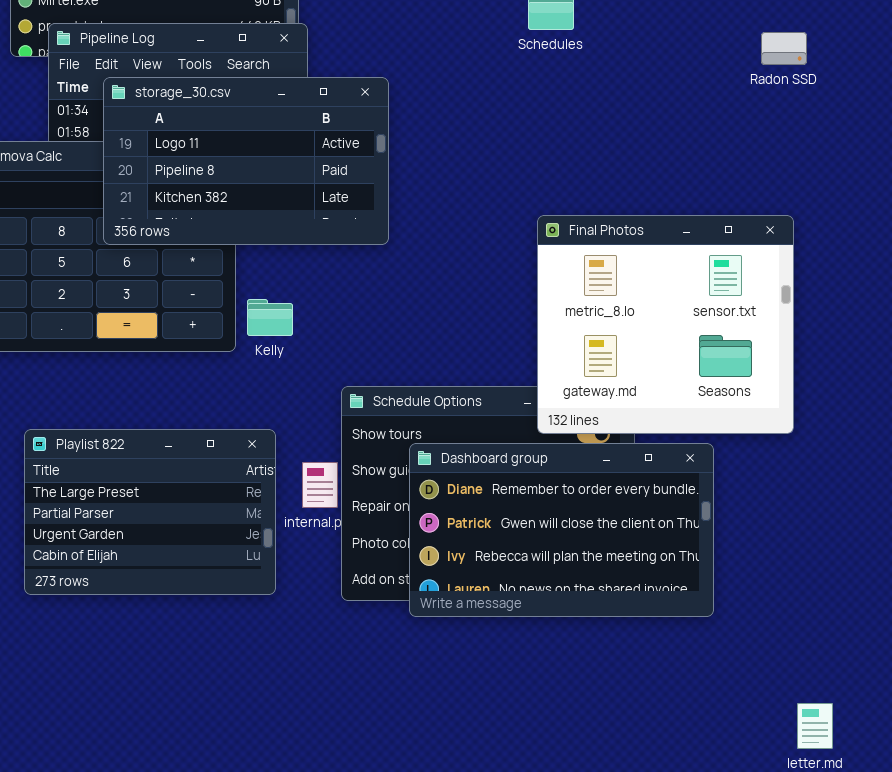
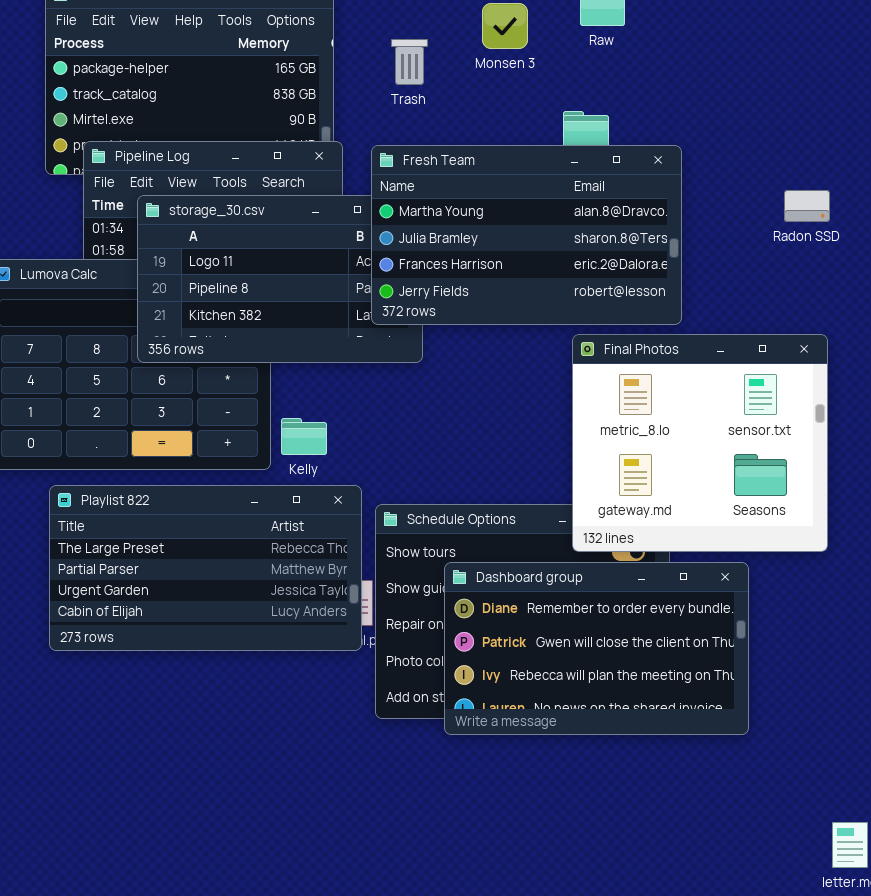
Fresh Team: none -> [371,145,682,325], opened
Radon SSD: [761,32,807,65] -> [784,190,830,222], moved
Playlist 822: [24,429,276,595] -> [49,485,362,651], moved, resized

